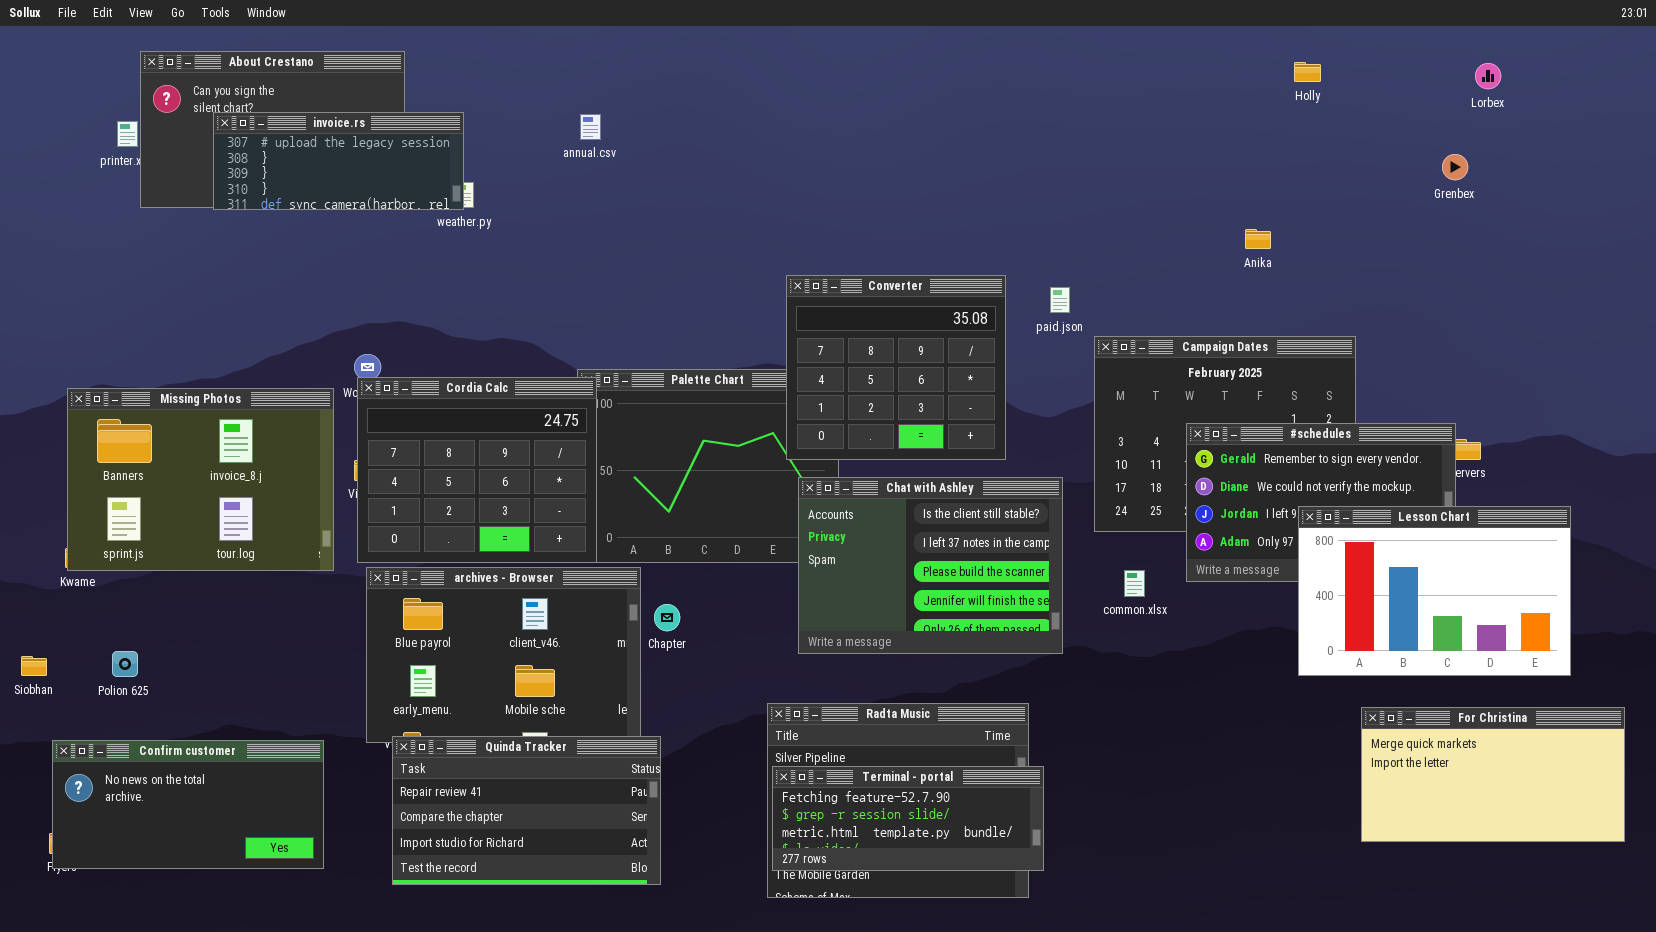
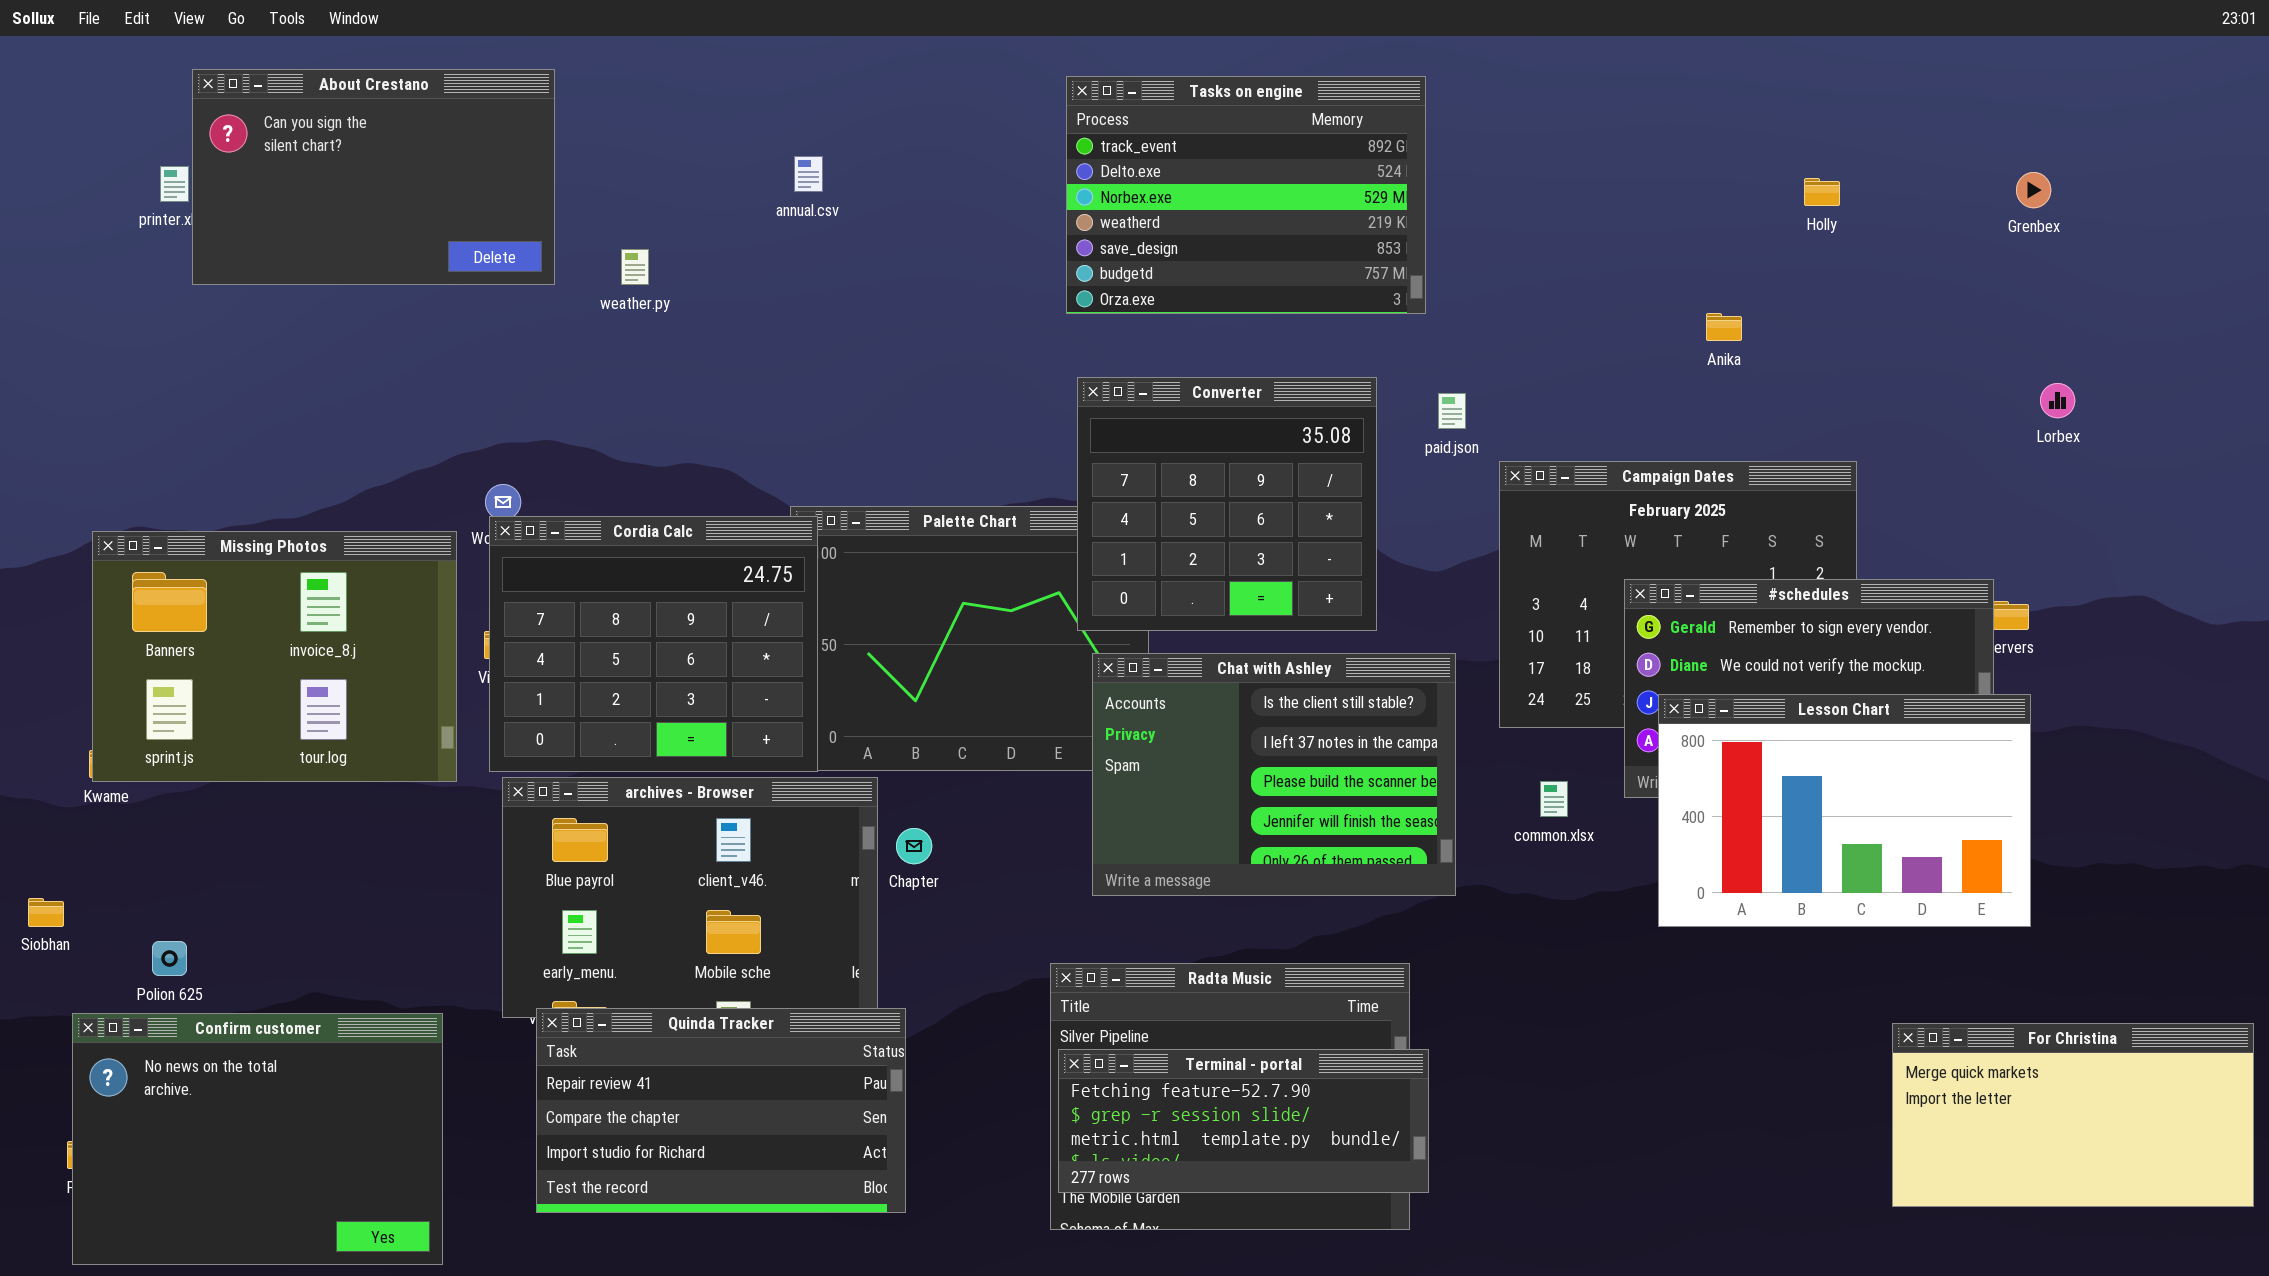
Tasks on engine: none -> [1066,76,1426,314], opened
Holly: [1294,62,1321,82] -> [1804,178,1840,206], moved
Lorbex: [1475,63,1501,89] -> [2040,383,2075,418], moved
invoice.rs: [213,112,464,210] -> none, closed
Grenbex: [1442,154,1468,180] -> [2016,172,2051,208], moved
Lesson Chart: [1298,506,1571,676] -> [1658,694,2031,927], moved
Polion 625: [112,651,138,677] -> [152,941,187,976], moved
For Christina: [1361,707,1625,842] -> [1892,1023,2254,1207], moved
Confirm customer: [52,740,324,869] -> [72,1013,443,1265], resized

